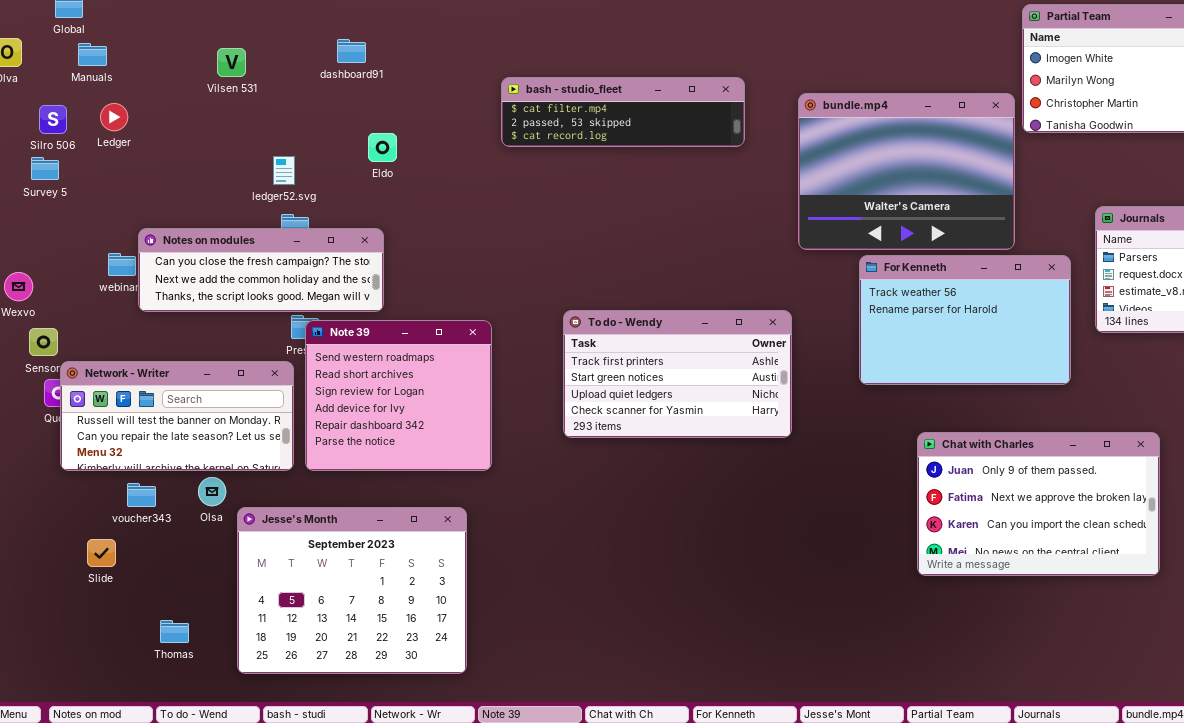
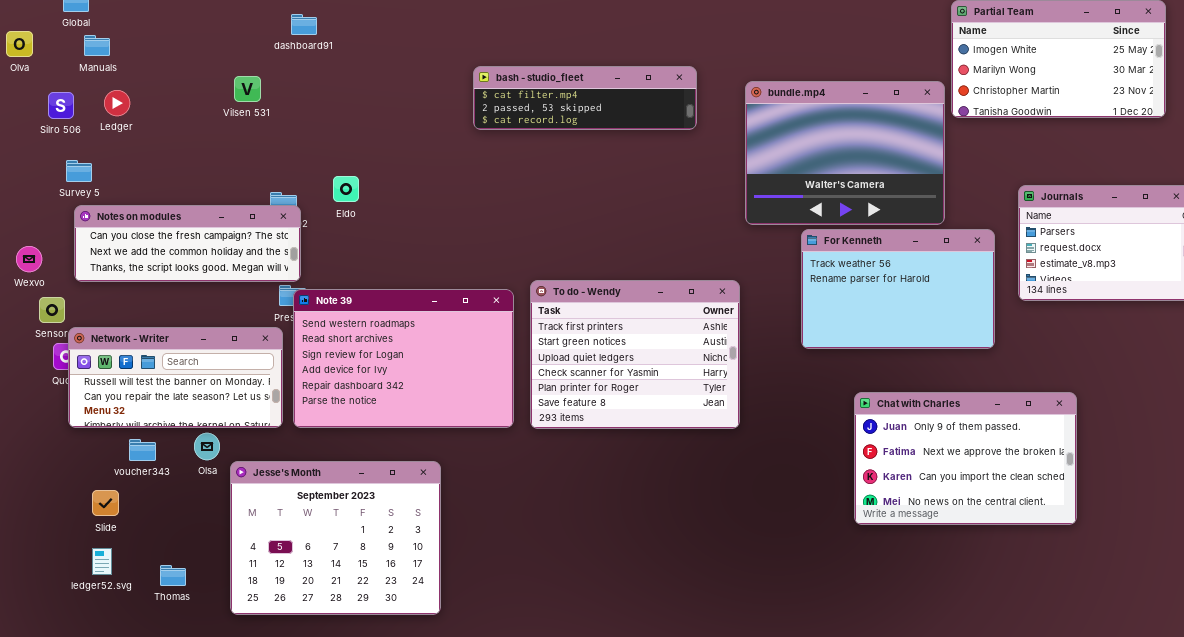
dashboard91: [337,39,366,63] -> [291,14,317,35], moved
Vilsen 531: [217,48,246,77] -> [234,76,261,102], moved
Eldo: [368,133,397,162] -> [333,176,359,202], moved
ledger52.svg: [273,156,295,185] -> [92,548,112,575], moved
Survey 5: [31,157,59,180] -> [66,160,92,182], moved
Notes on modules: [138,228,384,312] -> [74,205,301,282], moved
To do - Wendy: [563,310,792,438] -> [530,280,740,429], resized
Note 39: [305,320,492,471] -> [293,289,514,428], resized

